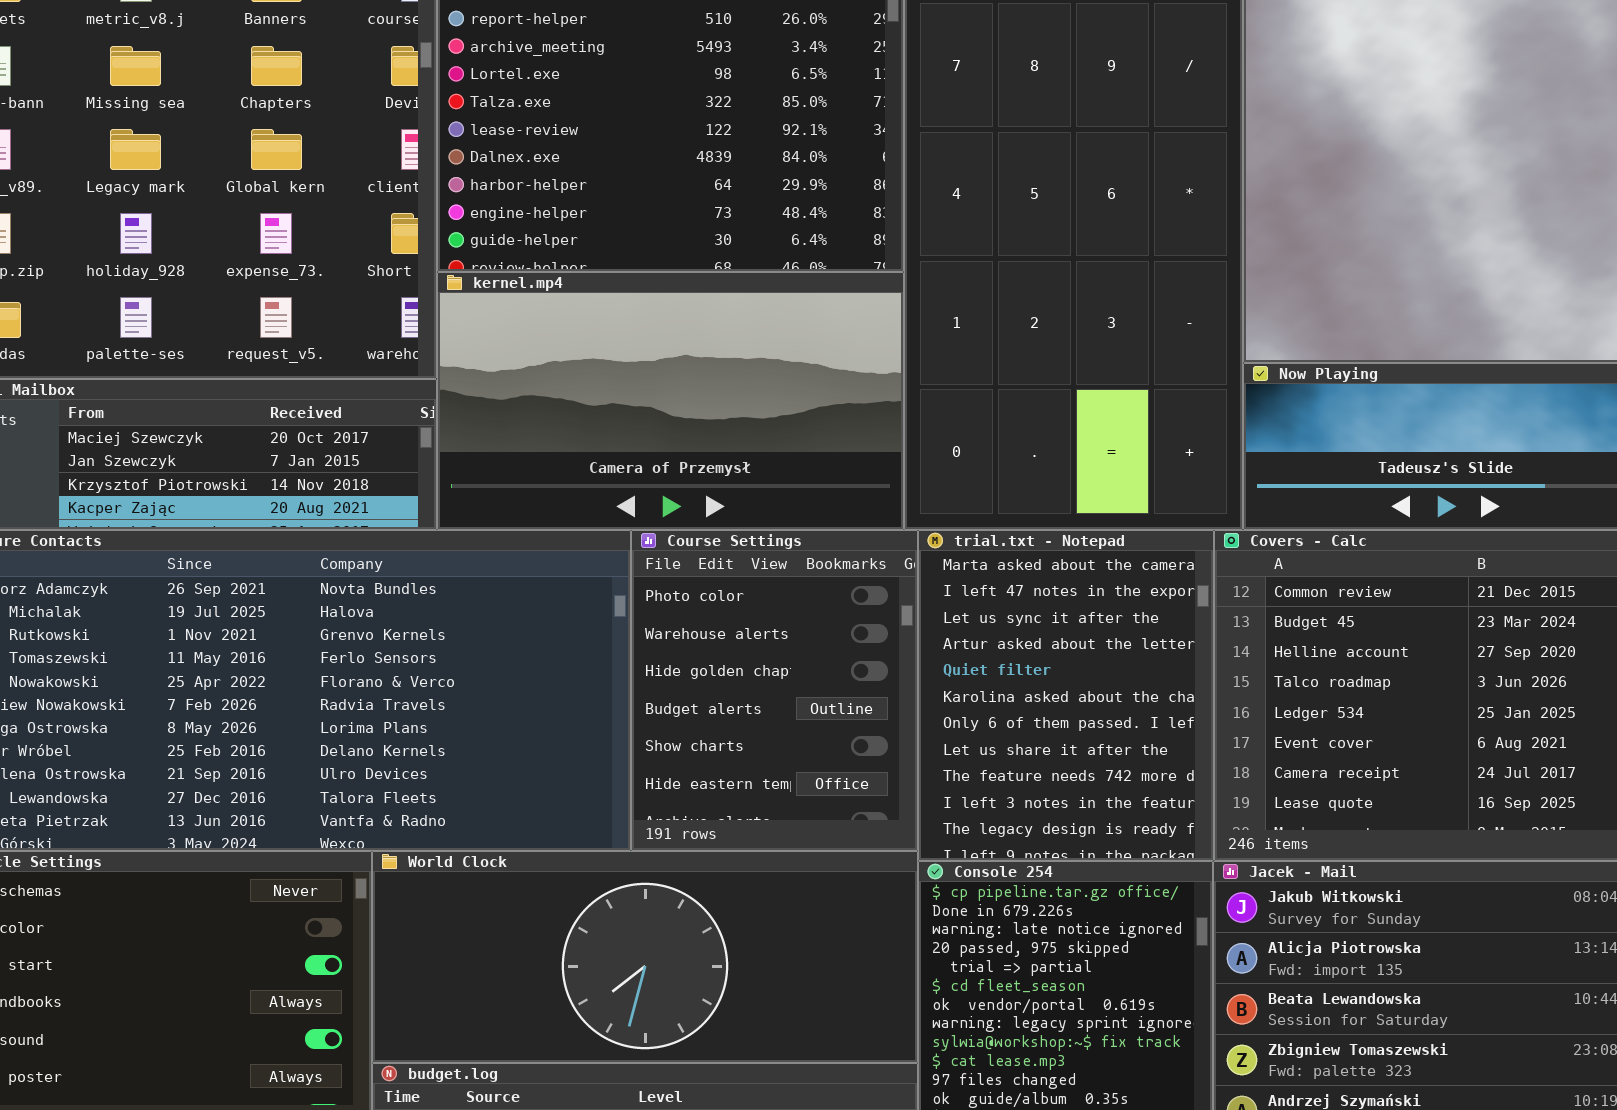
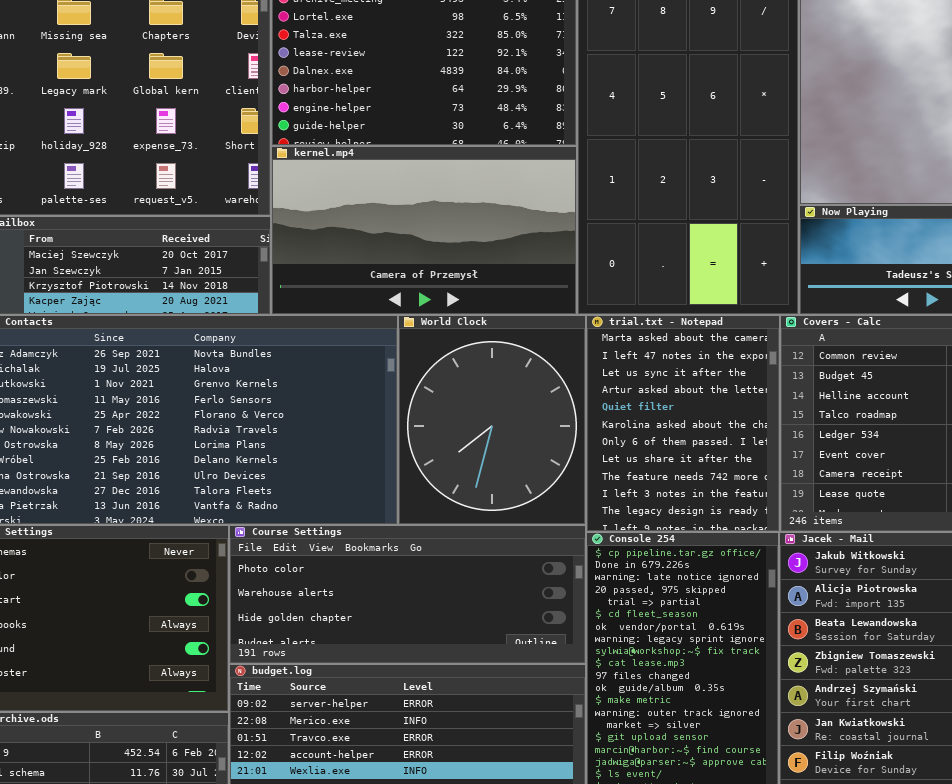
Course Settings: [631,530,918,851] -> [229,525,586,664], moved, resized
World Clock: [372,851,918,1063] -> [398,315,586,525], moved, resized

